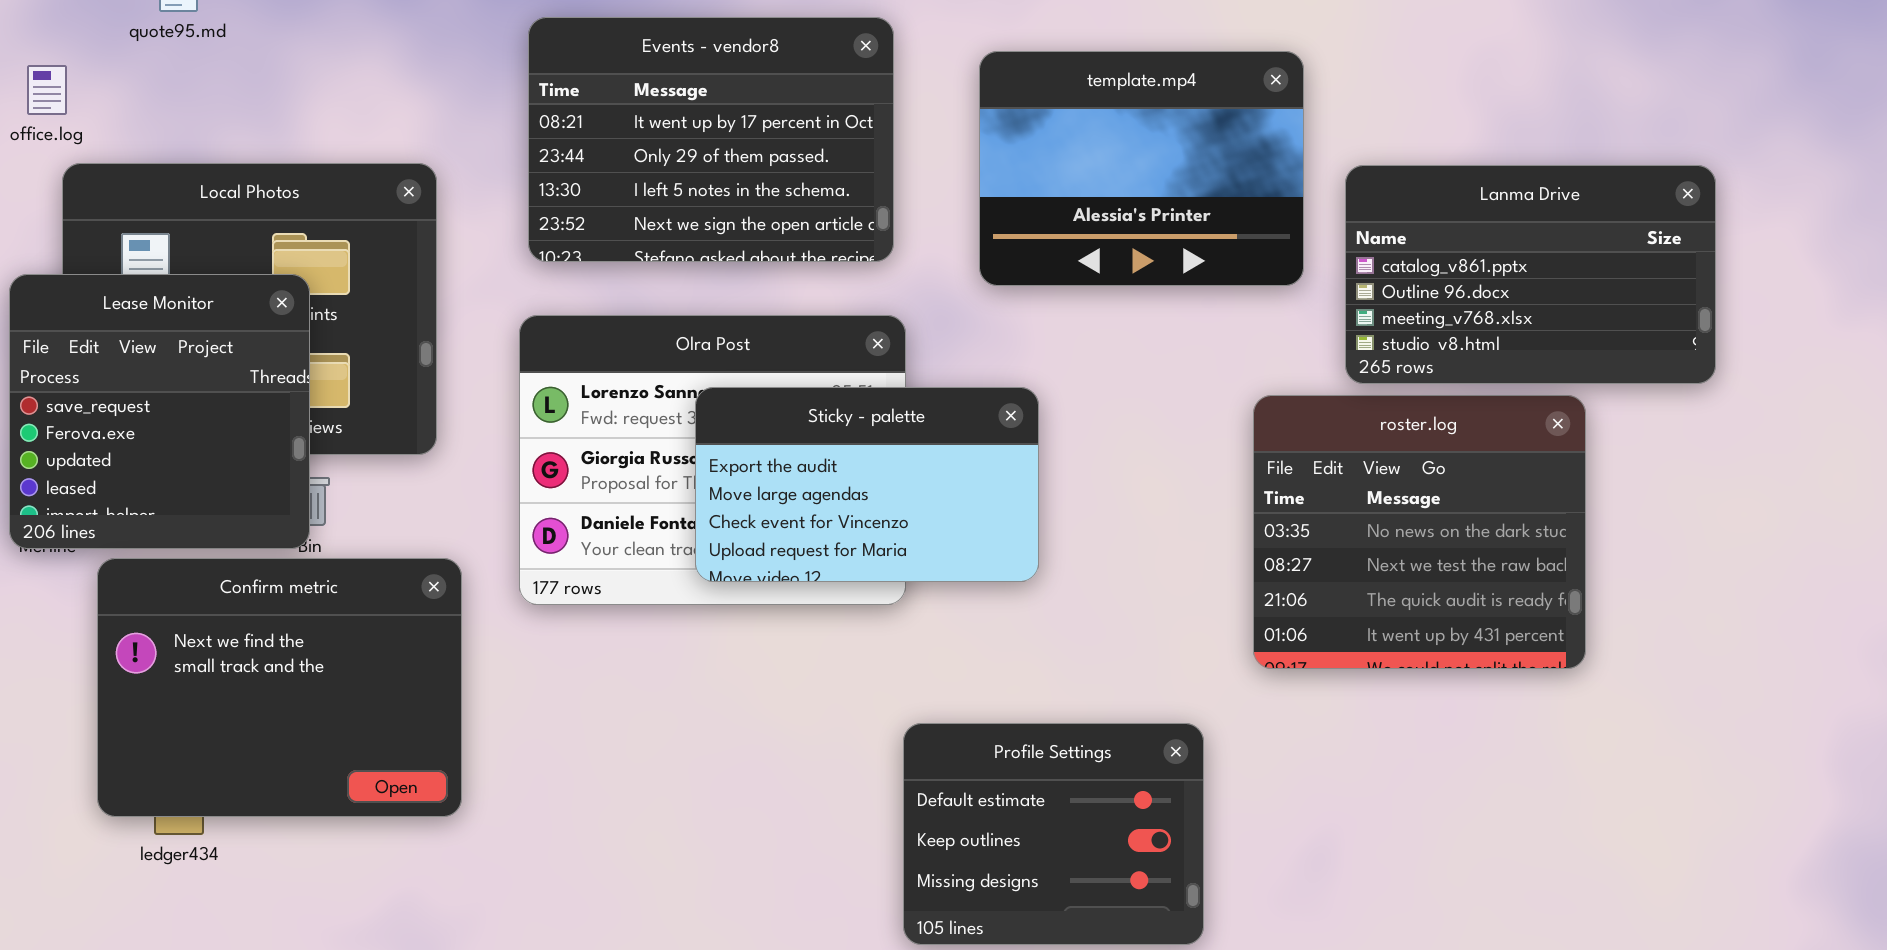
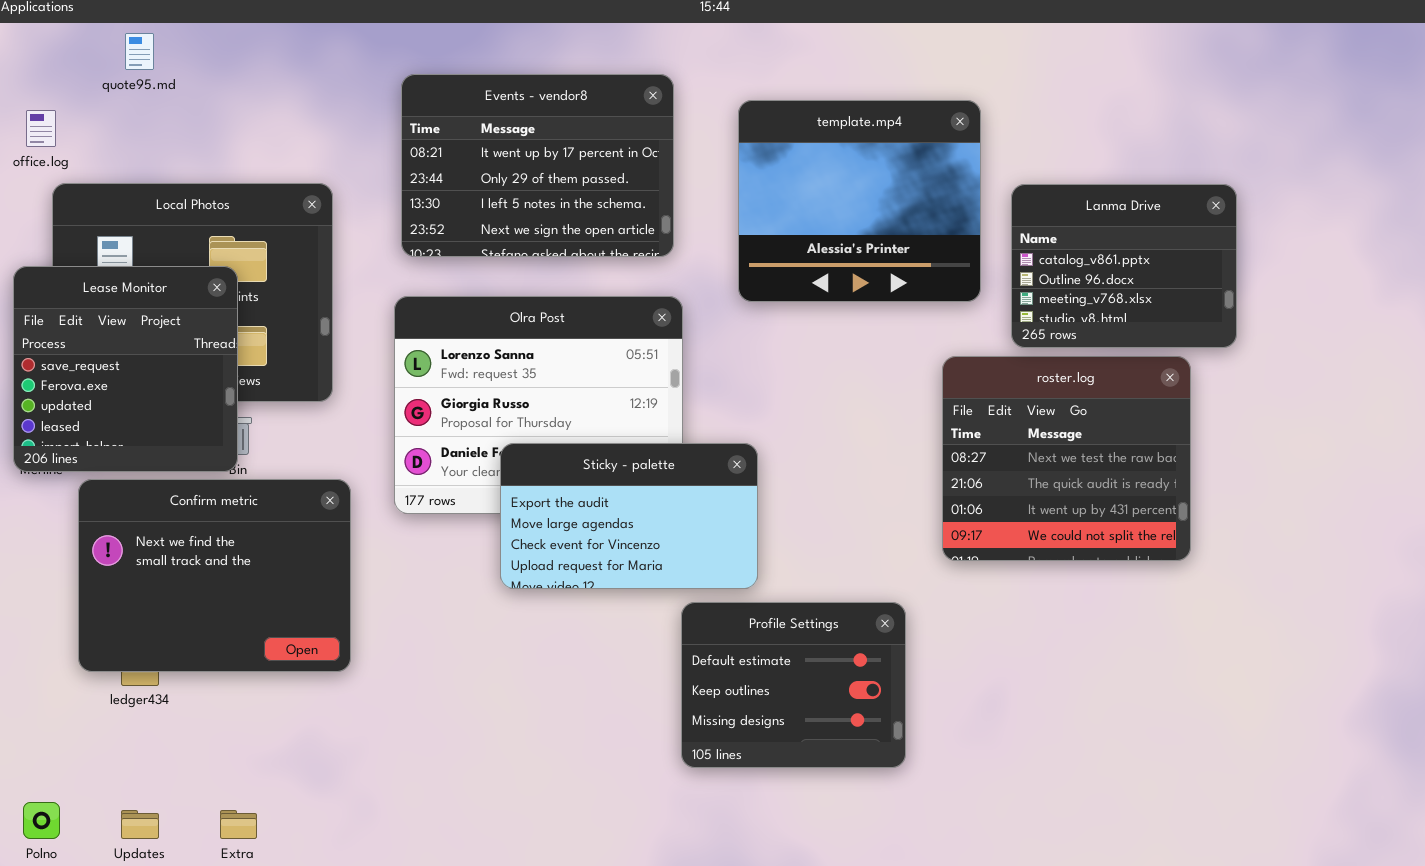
template.mp4: [979,51,1304,286] -> [738,100,981,302], resized
Lanma Drive: [1345,165,1716,384] -> [1011,184,1237,348], resized
Sticky - palette: [695,387,1039,582] -> [500,443,758,589], moved
roster.log: [1253,395,1586,669] -> [942,356,1191,561], scrolled down 1 row

